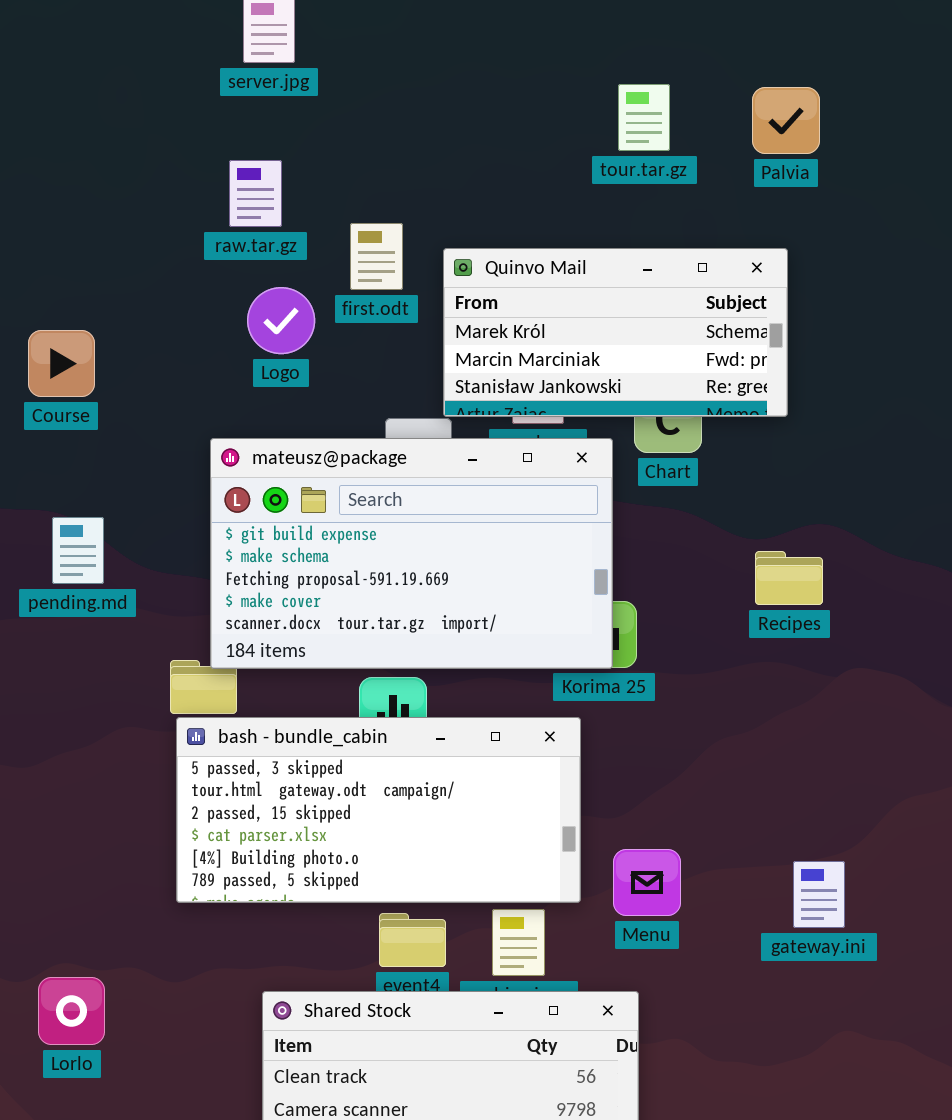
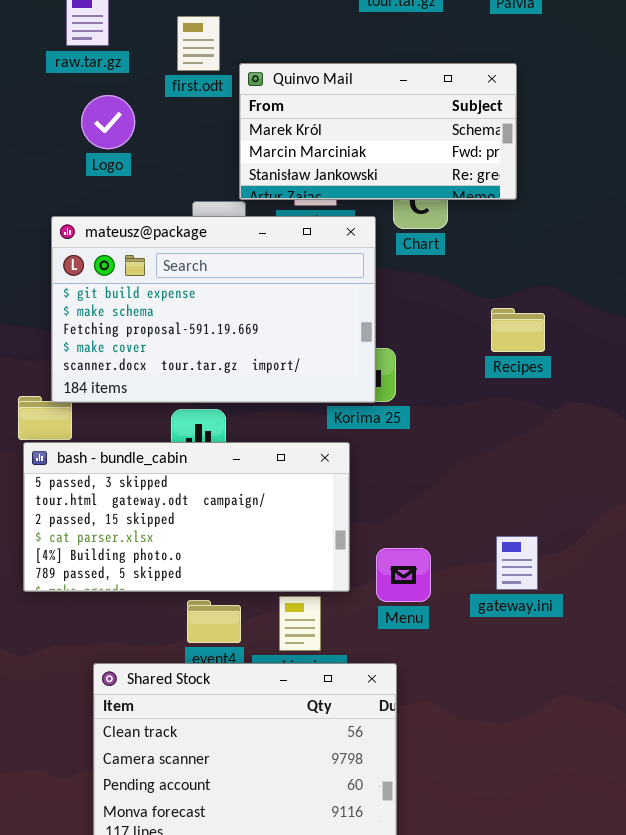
first.odt: [350,223,403,290] -> [177,16,220,71], moved
gateway.ini: [793,861,845,928] -> [496,536,538,590], moved

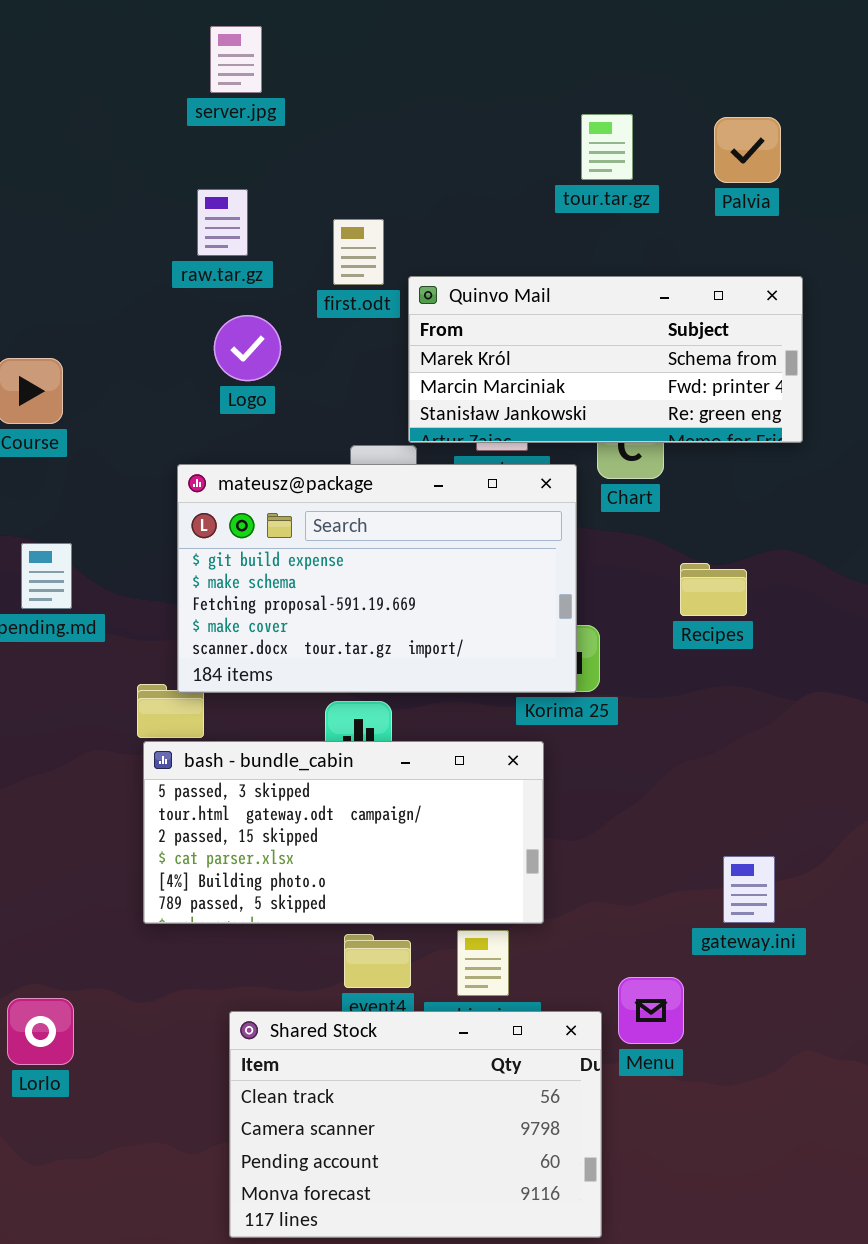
Quinvo Mail: [239,63,517,200] -> [408,276,803,443], resized
Recipes: [491,308,545,352] -> [680,563,747,616], moved
Menu: [376,548,431,602] -> [618,977,684,1044], moved

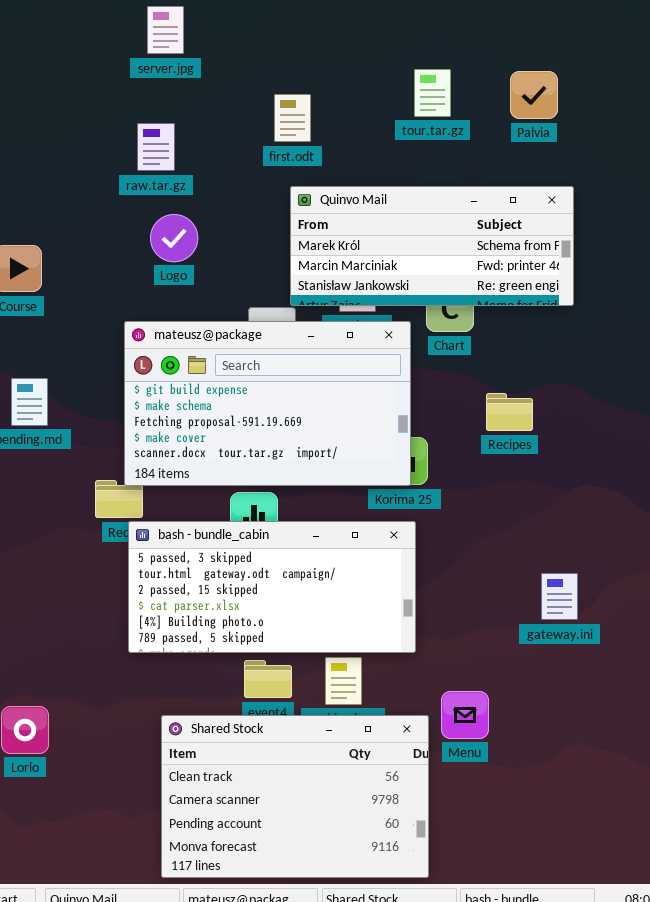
first.odt: [333,219,384,285] -> [274,94,311,142], moved
bash - bundle_cabin: [143,741,544,924] -> [128,521,416,653], moved
gateway.ini: [723,856,775,923] -> [541,573,578,620], moved

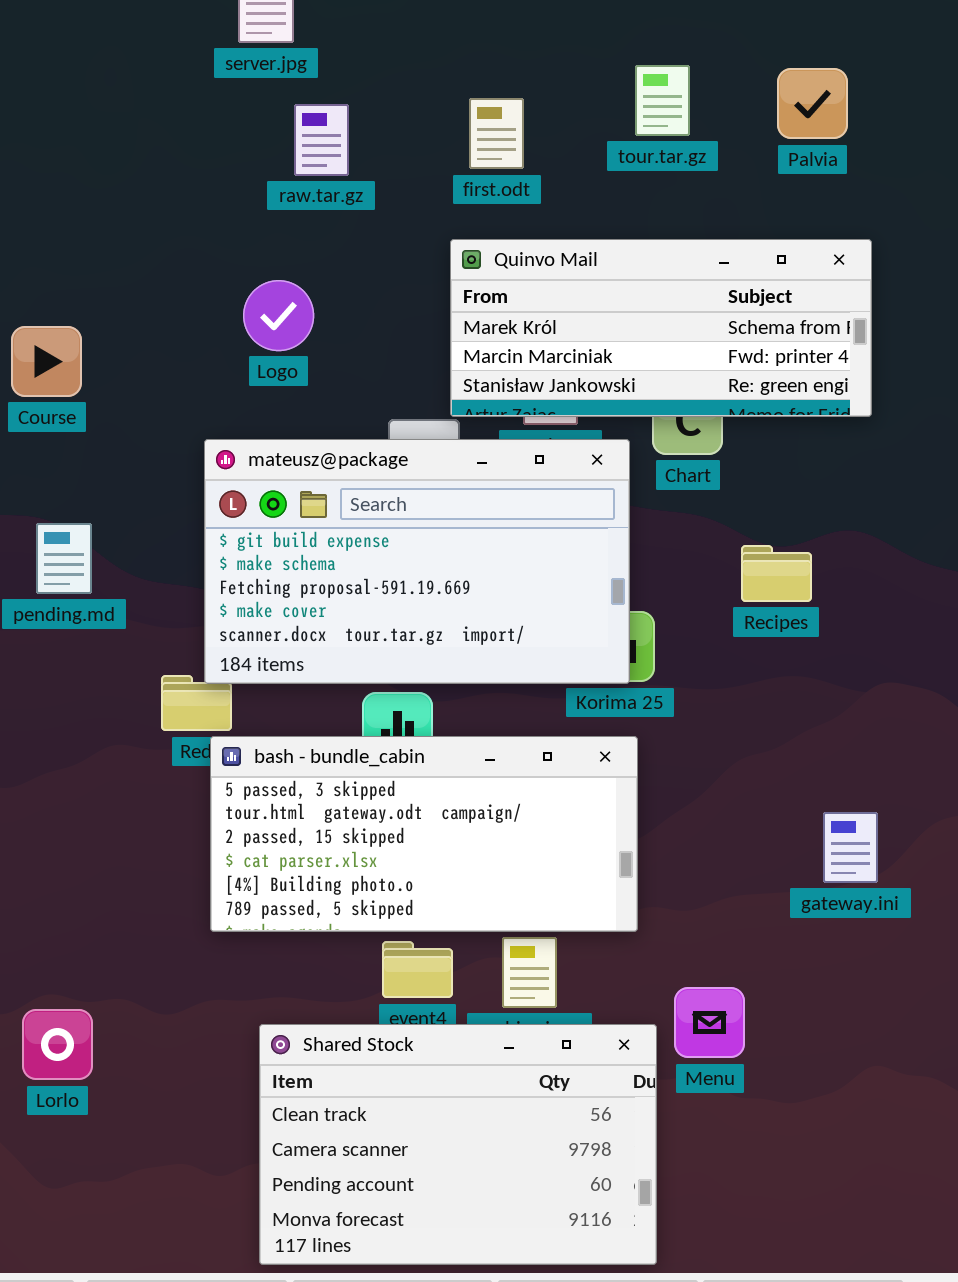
first.odt: [274,94,311,142] -> [469,98,524,169], moved
raw.tar.gz: [137,123,175,171] -> [294,104,349,176], moved

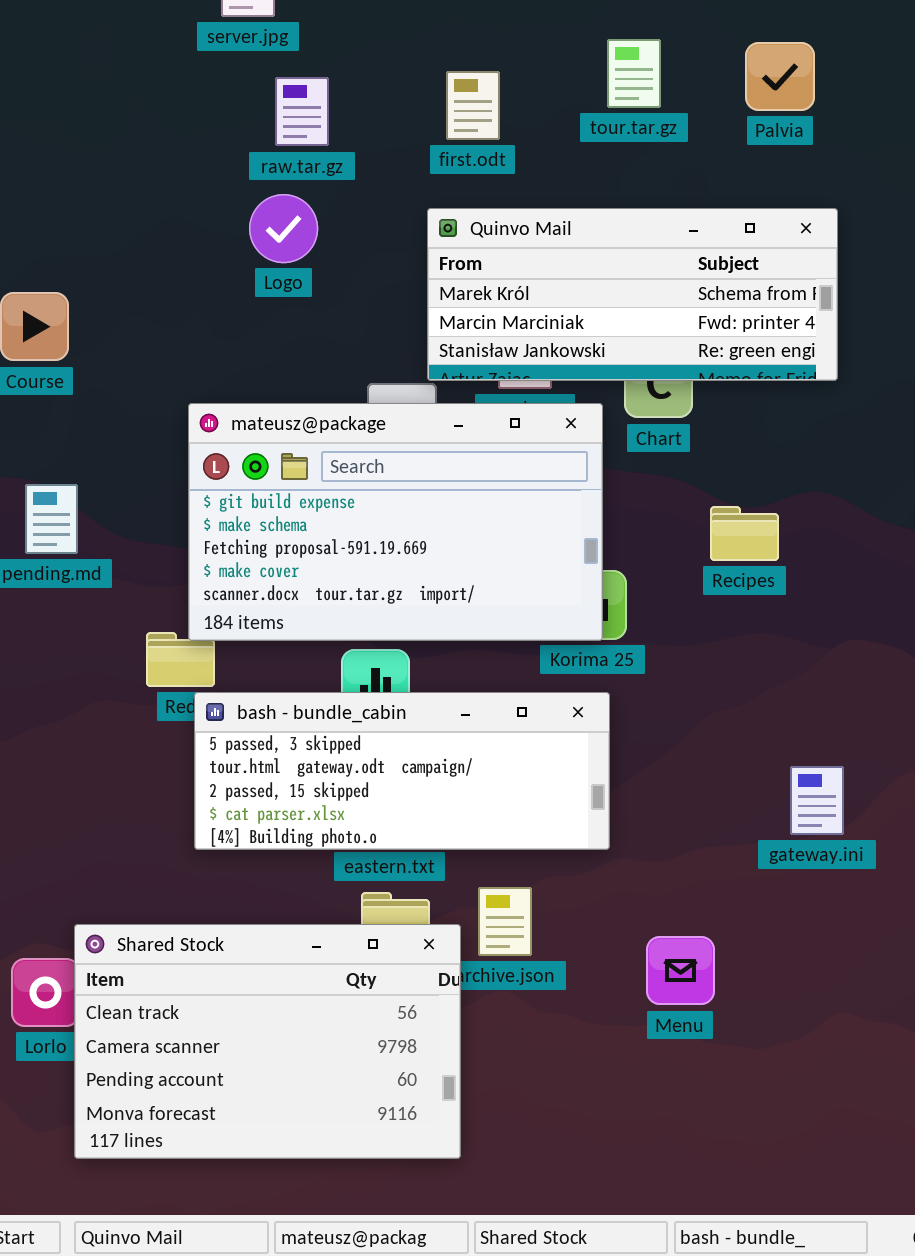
Logo: [243,280,314,351] -> [249,194,318,263], moved
bash - bundle_cabin: [210,736,638,932] -> [194,692,610,850], resized
Shared Stock: [259,1024,657,1265] -> [74,924,461,1159], moved

